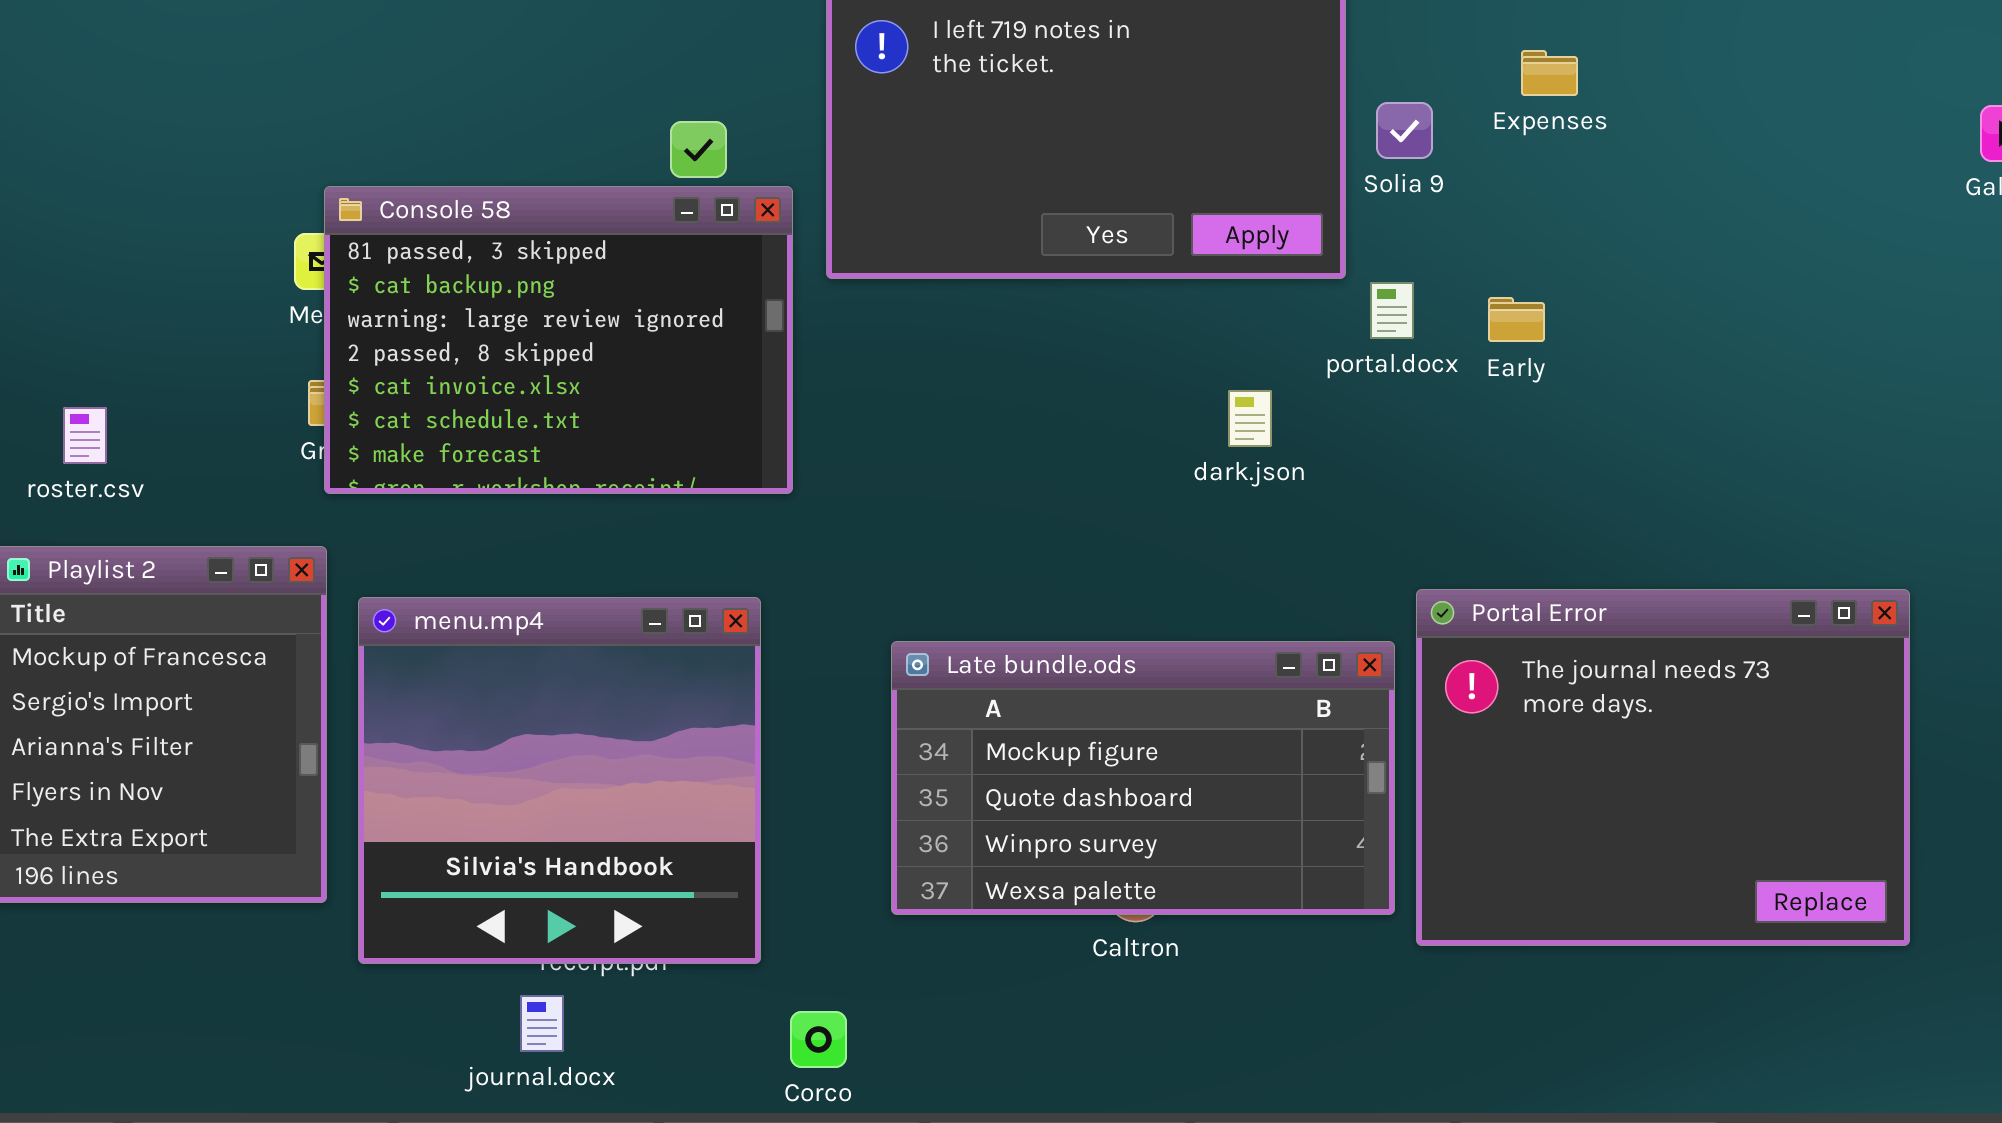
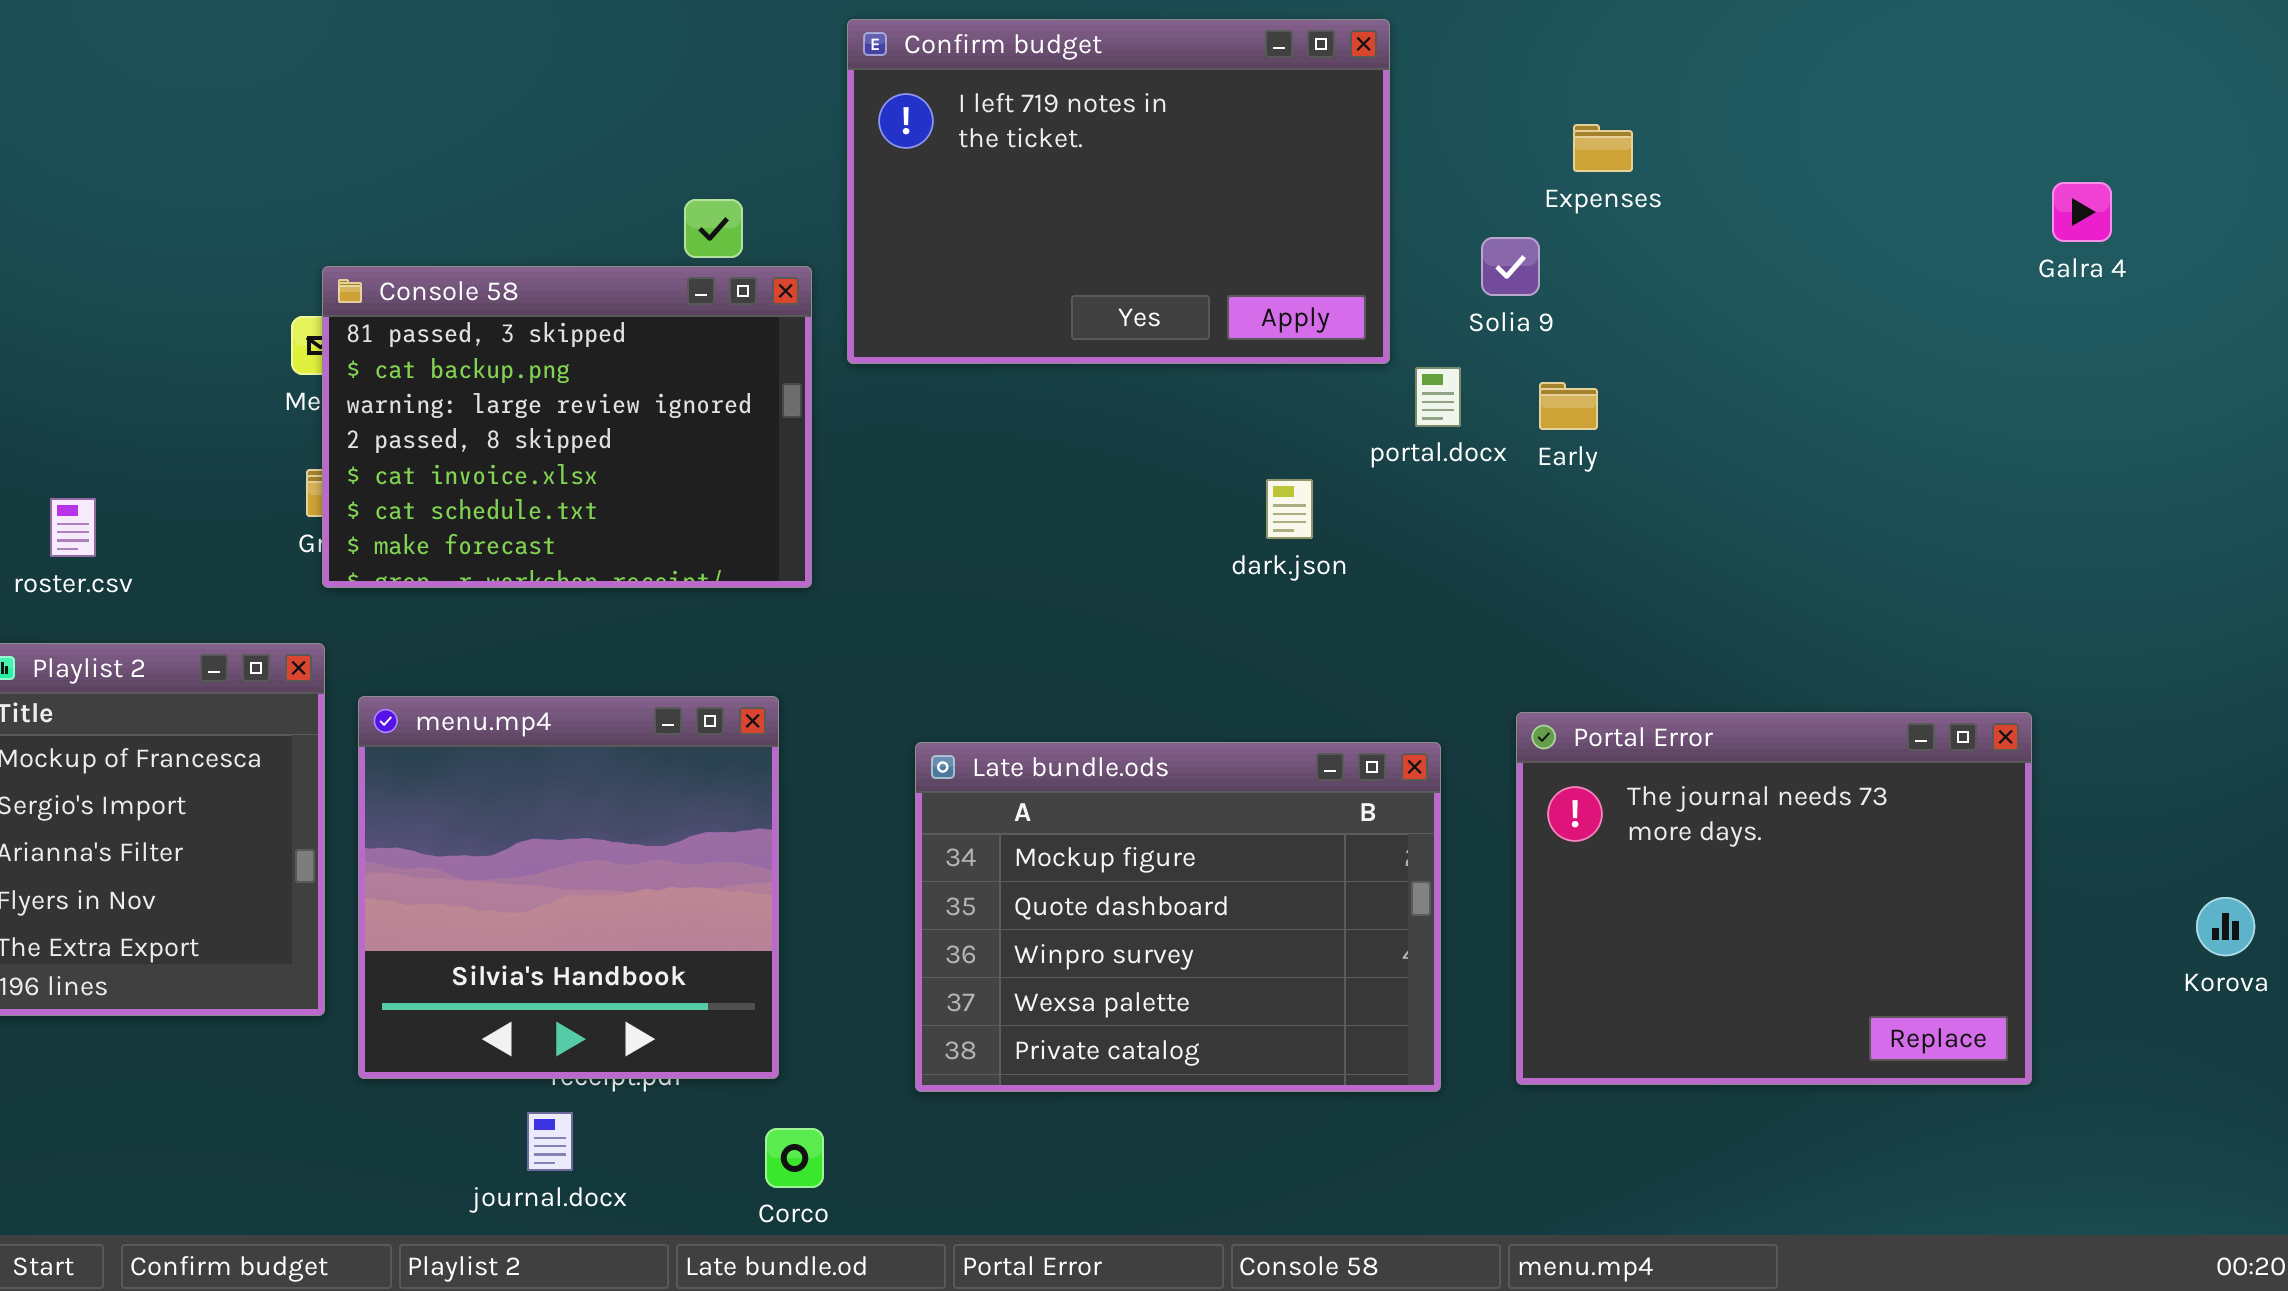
Solia 9: [1376,102,1433,159] -> [1481,237,1540,296], moved
Portal Error: [1416,589,1910,946] -> [1516,712,2032,1085], moved
Late bundle.ods: [891,641,1395,915] -> [915,742,1441,1092], resized
Corco: [790,1011,847,1068] -> [765,1128,824,1188], moved

